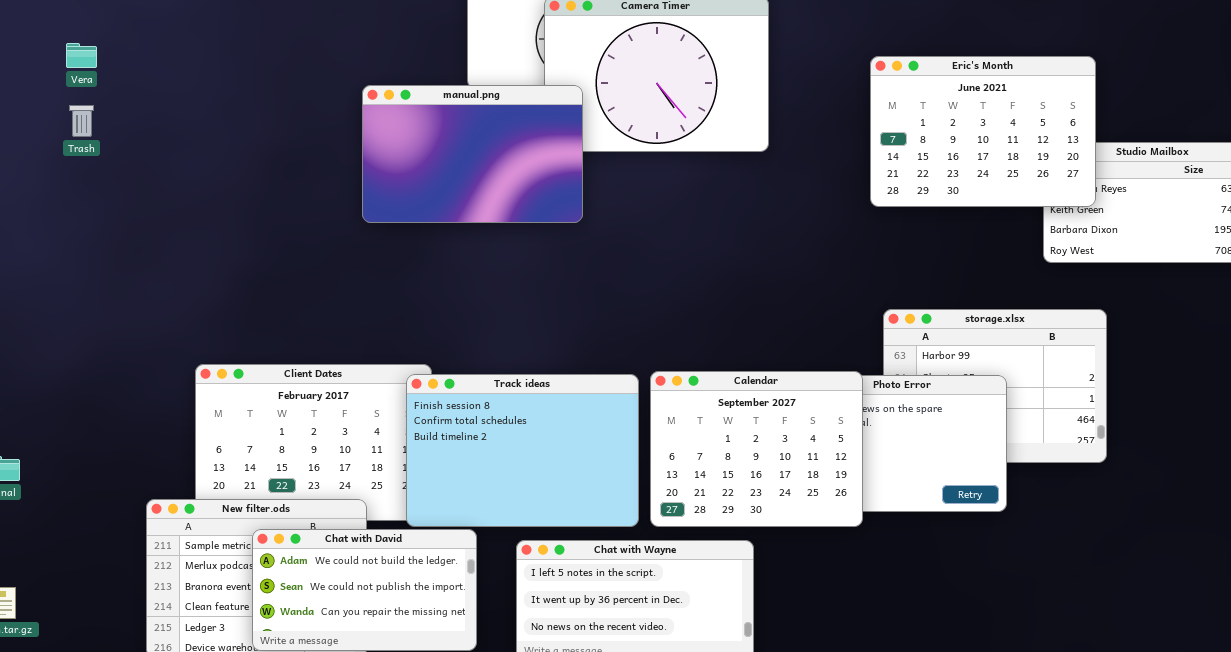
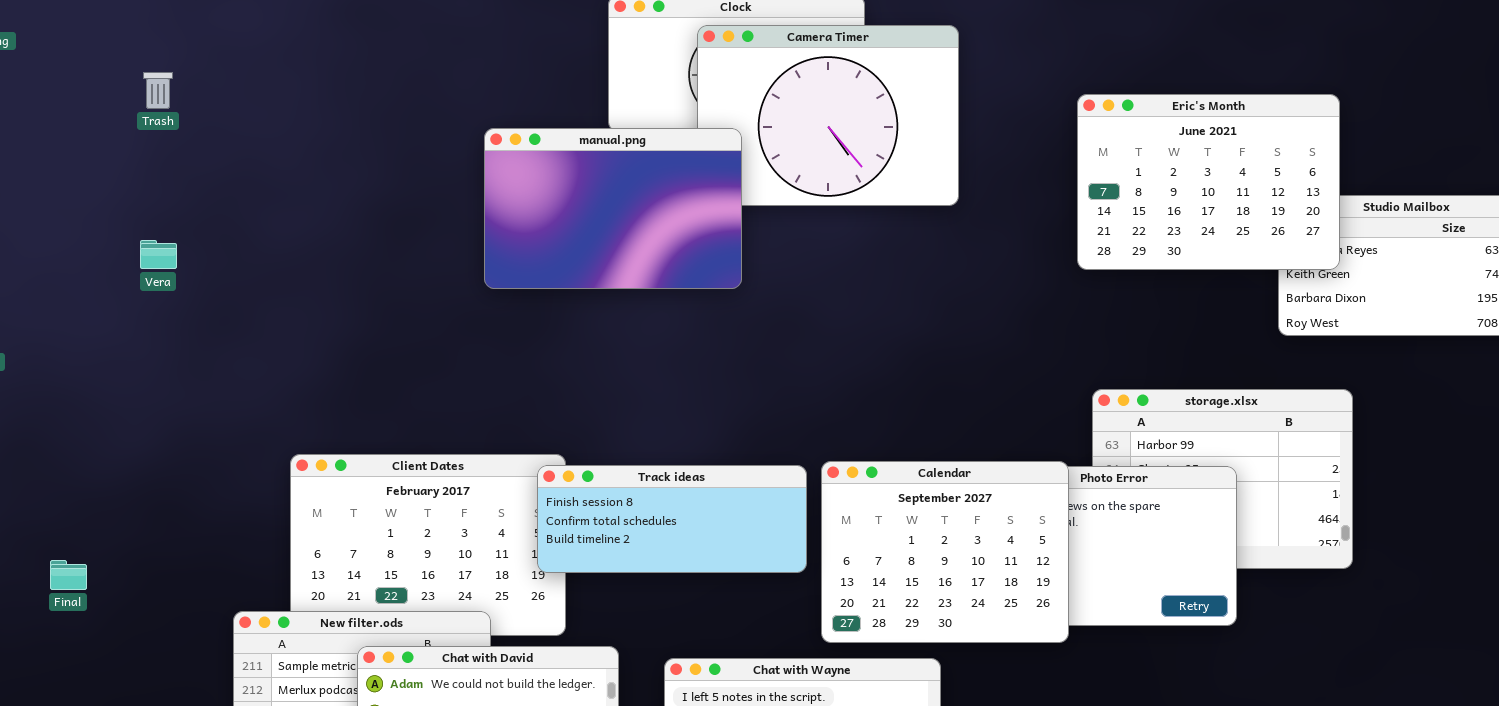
Vera: [66,43,97,68] -> [140,240,177,269], moved
Trash: [69,105,94,137] -> [143,72,173,109], moved
Track ideas: [406,374,639,527] -> [537,465,807,573], resized

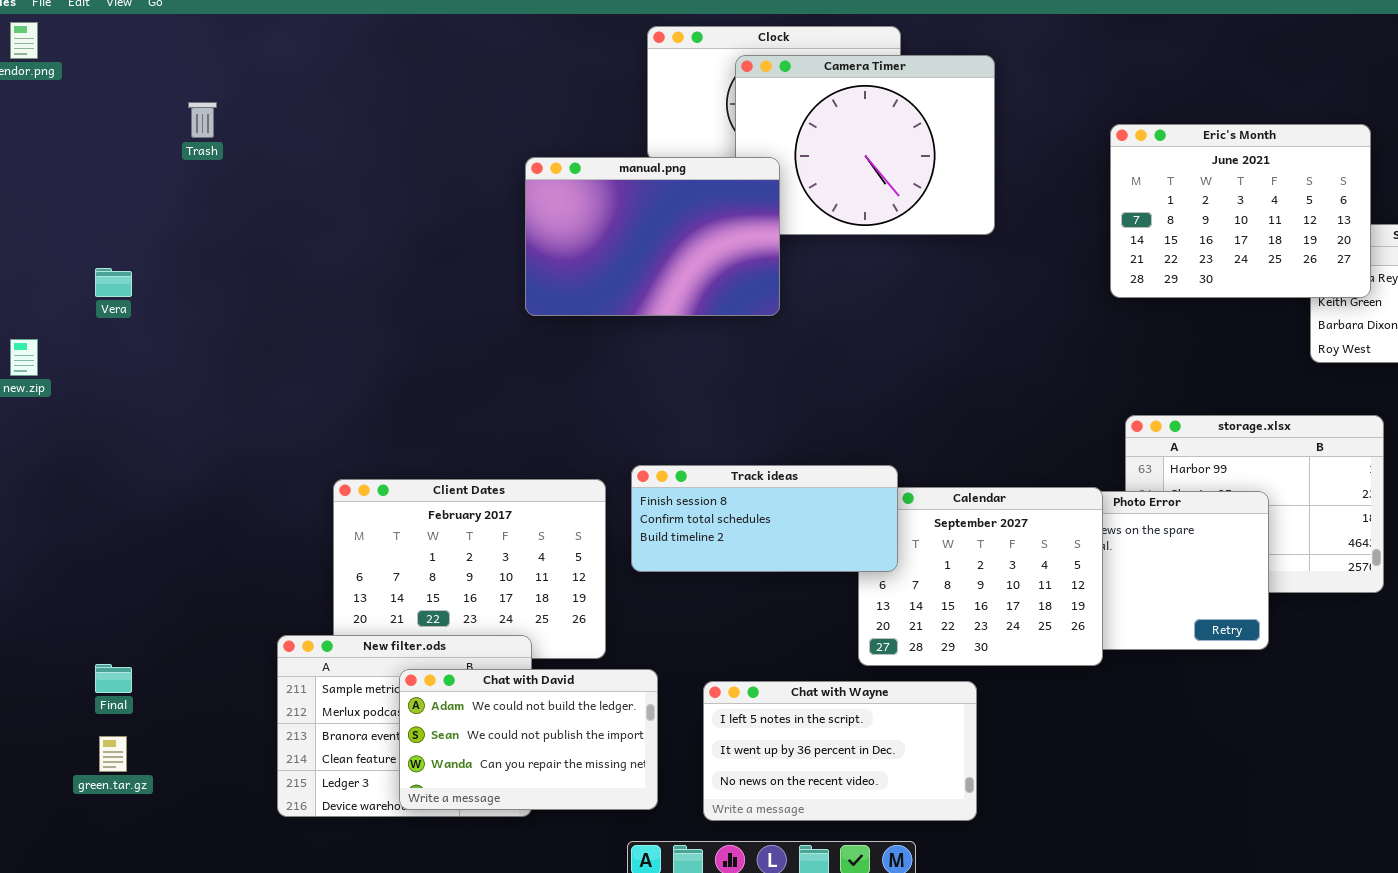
Vera: [140,240,177,269] -> [95,268,132,297], moved
Track ideas: [537,465,807,573] -> [631,465,898,572], moved
Final: [50,560,87,590] -> [95,664,132,693], moved

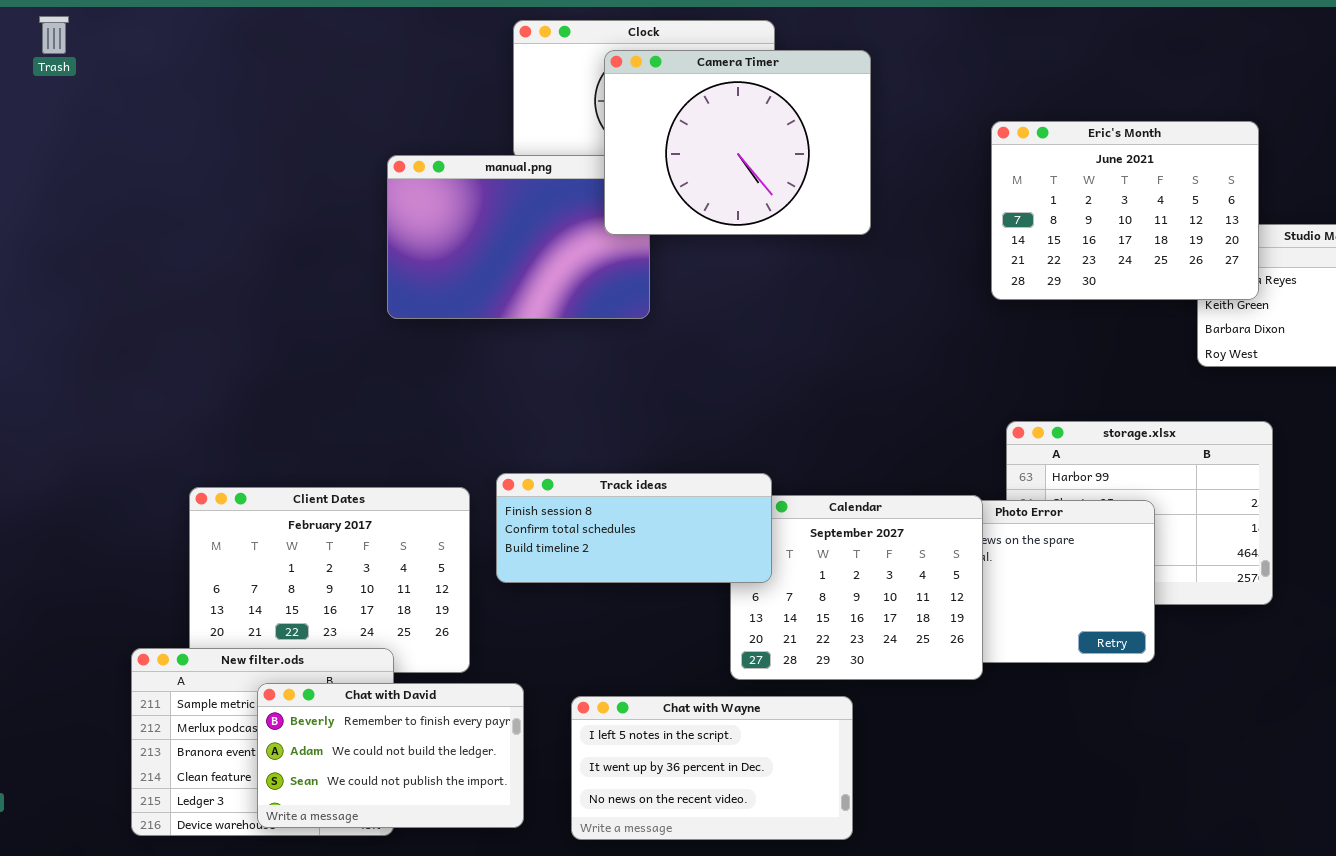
Camera Timer: [735,55,995,235] -> [604,50,871,235], raised
Trash: [188,102,217,138] -> [39,16,69,54], moved
Chat with David: [399,669,658,810] -> [257,683,524,828], scrolled up 1 row

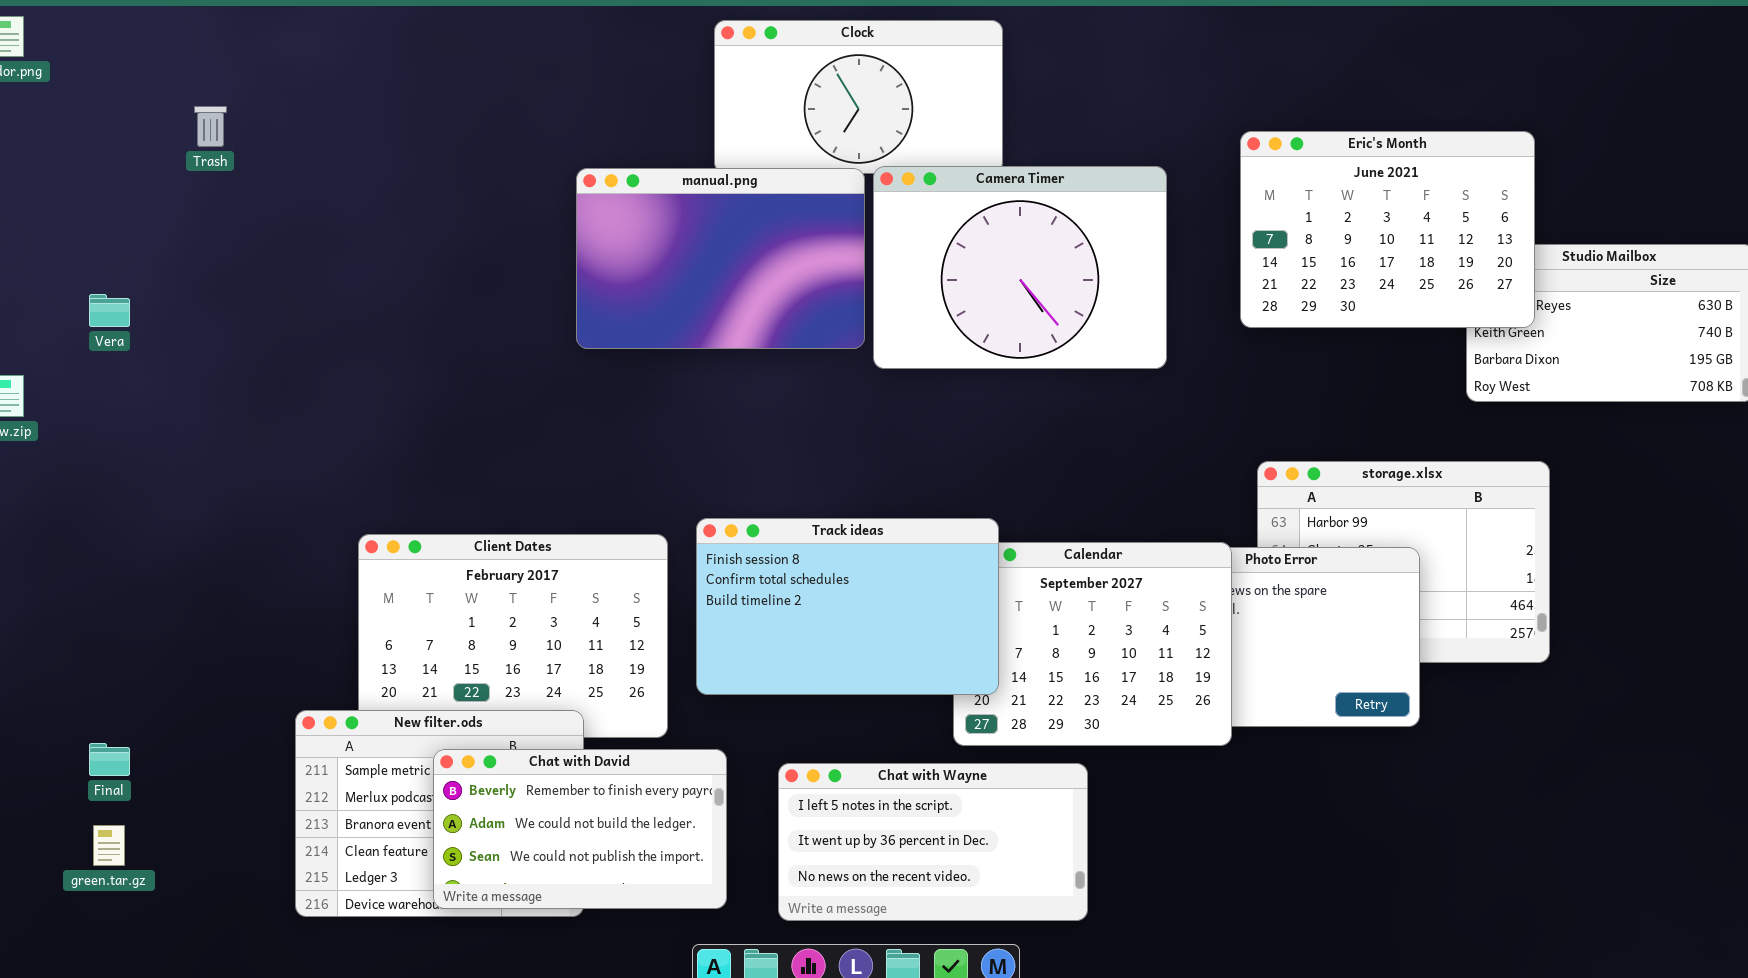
Trash: [39,16,69,54] -> [194,106,227,147], moved
Camera Timer: [604,50,871,235] -> [873,166,1167,369], moved
Track ideas: [496,473,772,583] -> [696,518,999,695], resized

